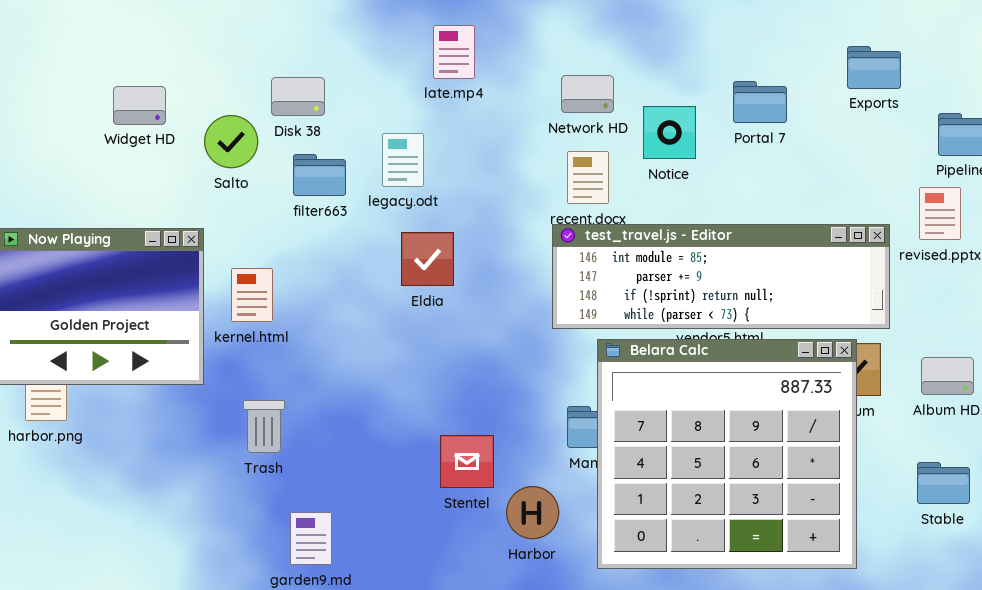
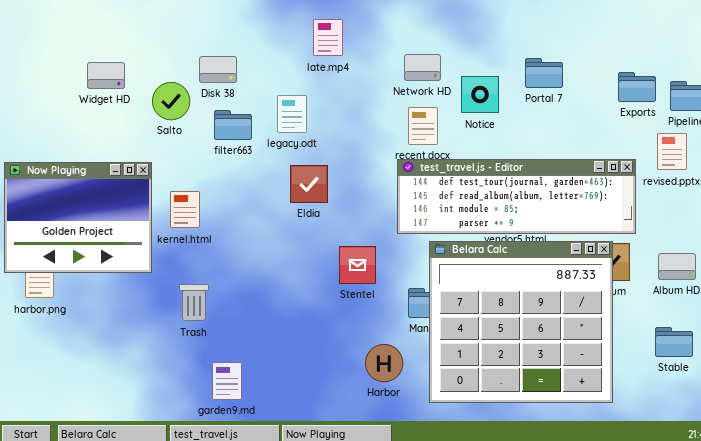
Exports: [847,46,901,89] -> [618,72,656,102], moved
test_travel.js - Editor: [552,224,890,329] -> [397,159,636,234], scrolled up 2 rows
Stentel: [440,435,494,488] -> [339,246,376,284], moved

